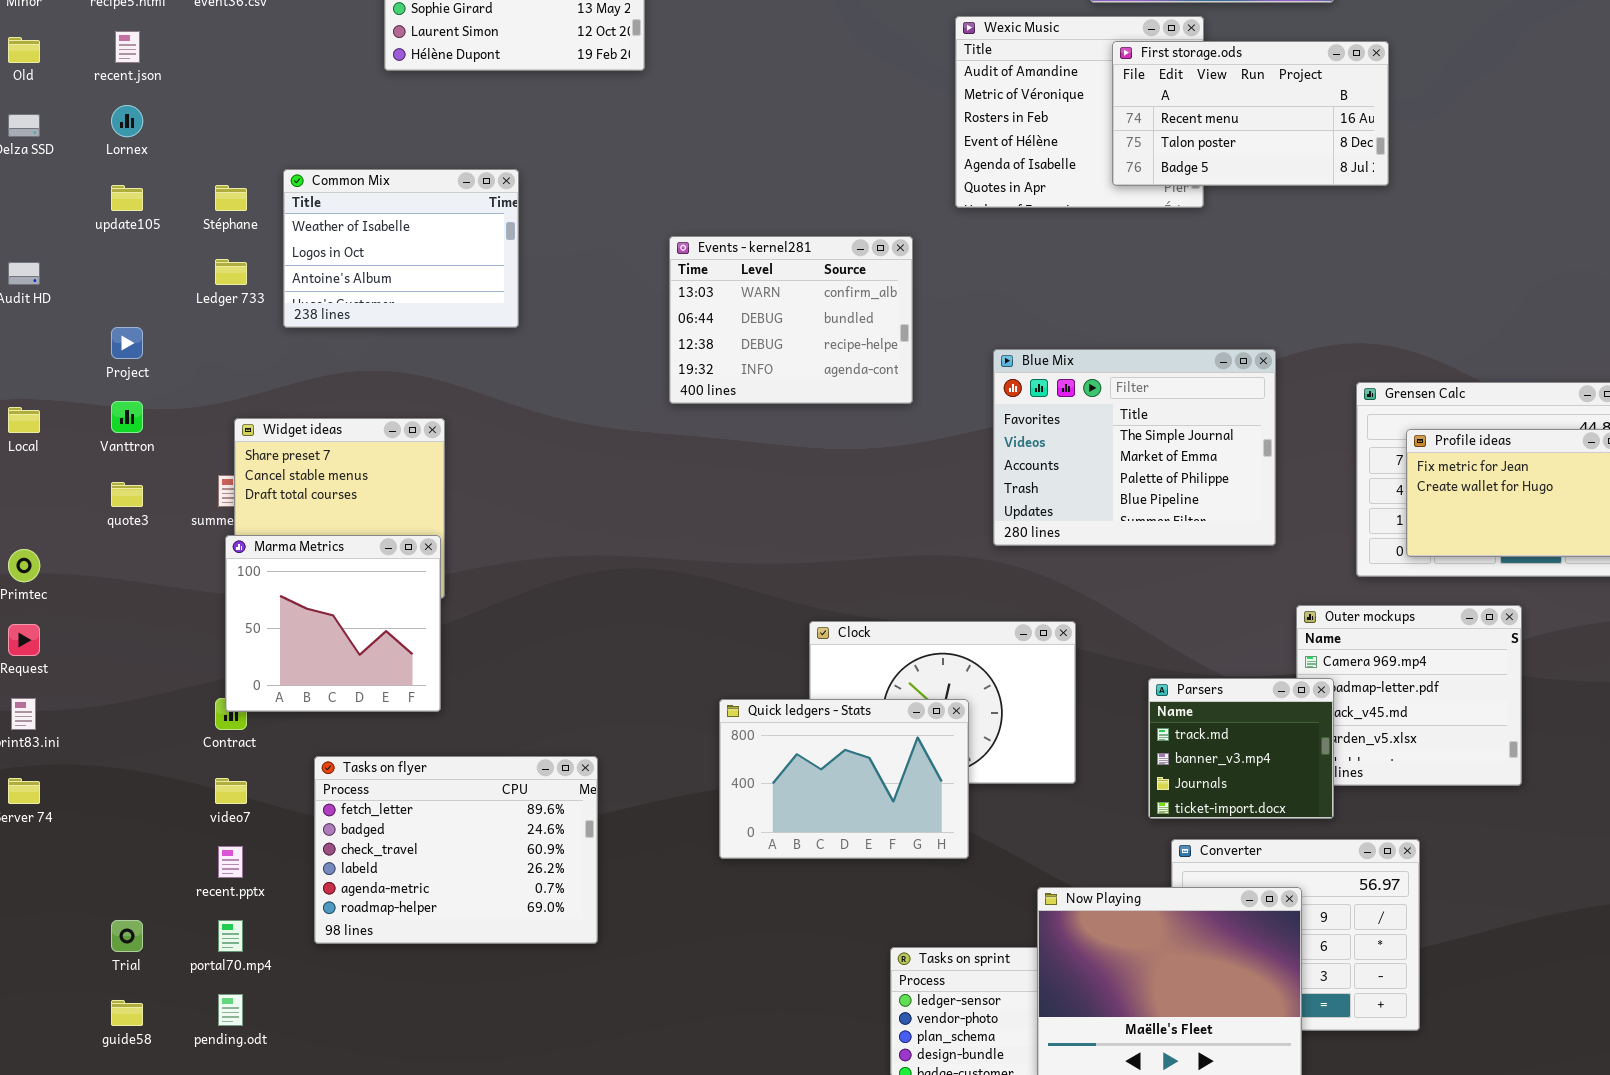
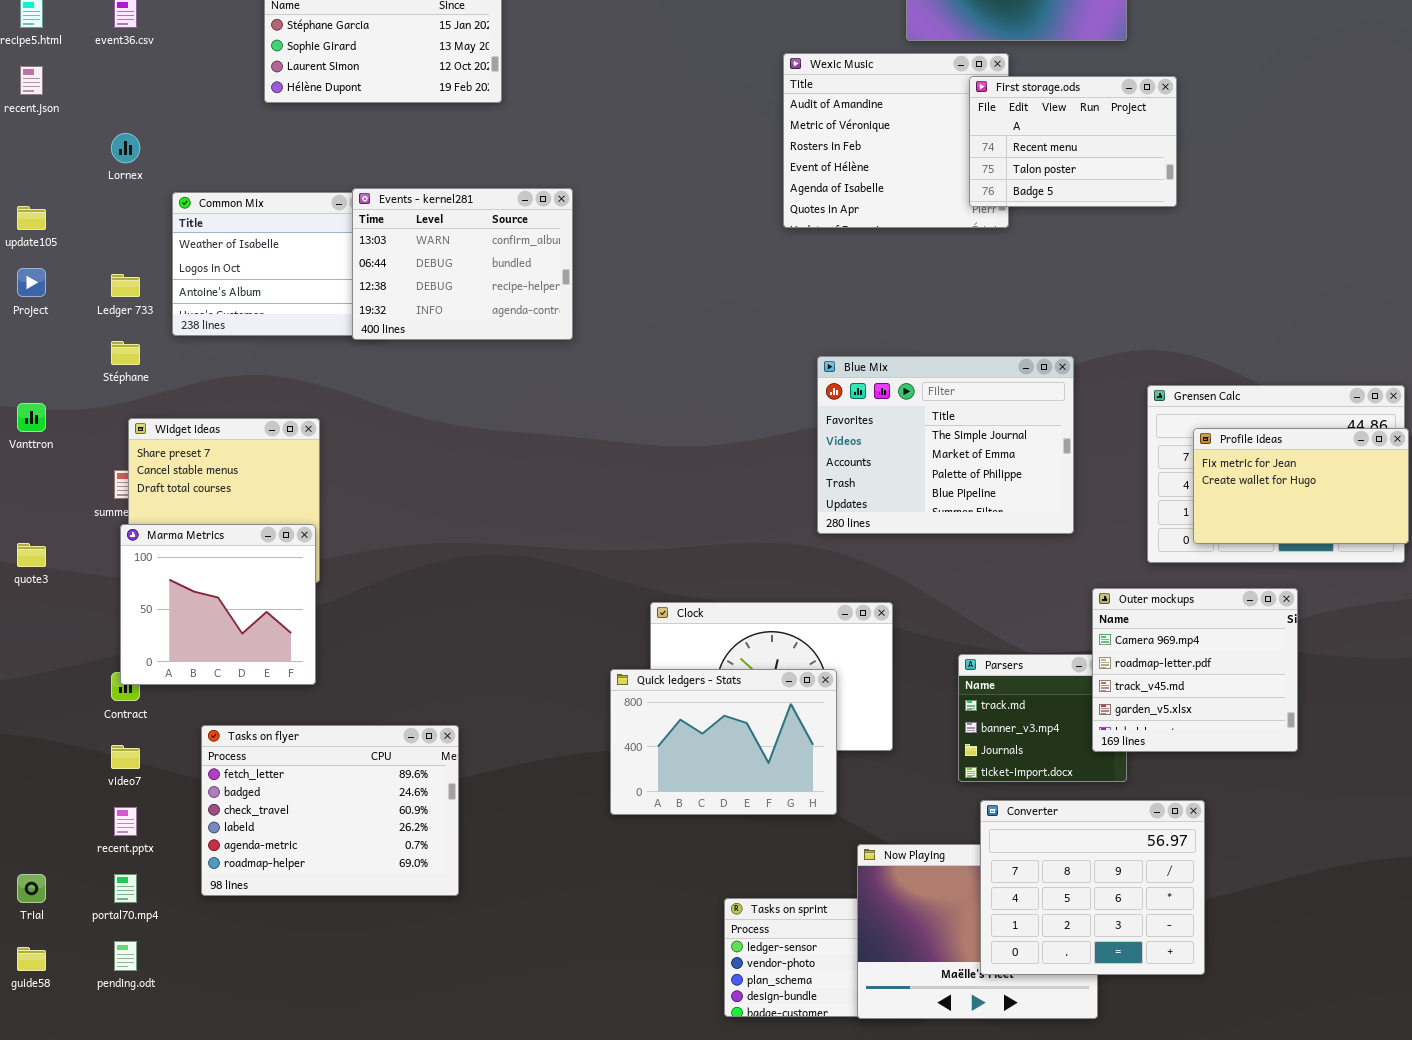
First storage.ods: [1112,41,1389,186] -> [969,76,1177,207], resized
Lornex: [111,105,143,137] -> [111,133,140,163], moved
Stéphane: [215,185,247,211] -> [111,341,140,365], moved
Events - kernel281: [669,236,913,404] -> [352,188,573,340], moved
Project: [111,327,143,359] -> [17,268,46,297], moved
quote3: [111,482,143,507] -> [17,543,46,567], moved
Outer mockups: [1296,605,1522,786] -> [1092,588,1298,752], raised
Quick ledgers - Stats: [719,699,969,859] -> [610,669,837,815], moved
Converter: [1171,839,1420,1031] -> [980,800,1205,975], raised

